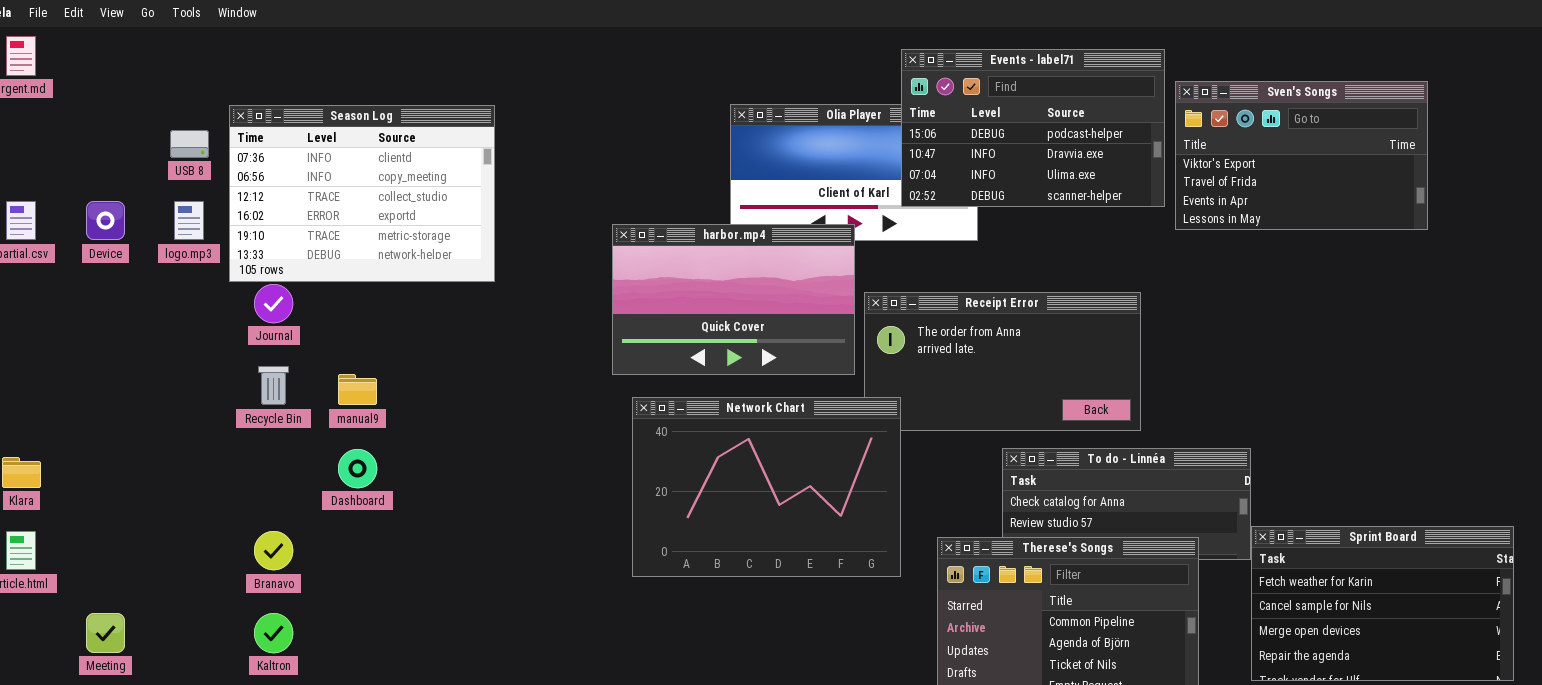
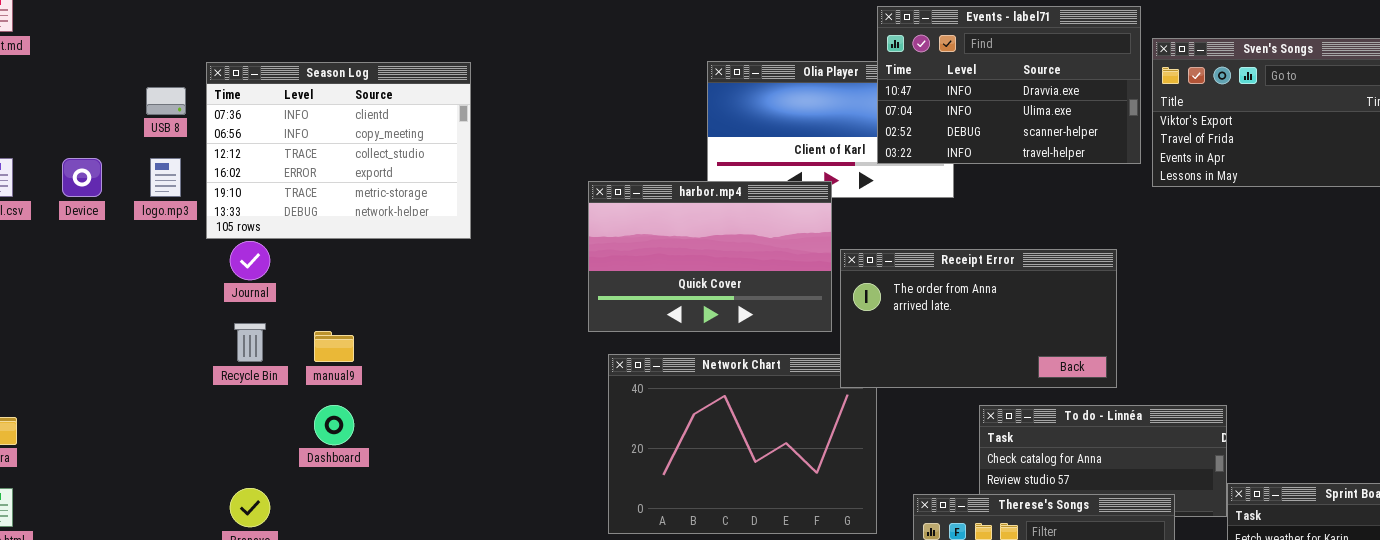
Events - label71: [901,49,1165,207] -> [877,6,1141,164], scrolled down 1 row
Receipt Error: [864,292,1141,431] -> [840,249,1117,388], raised

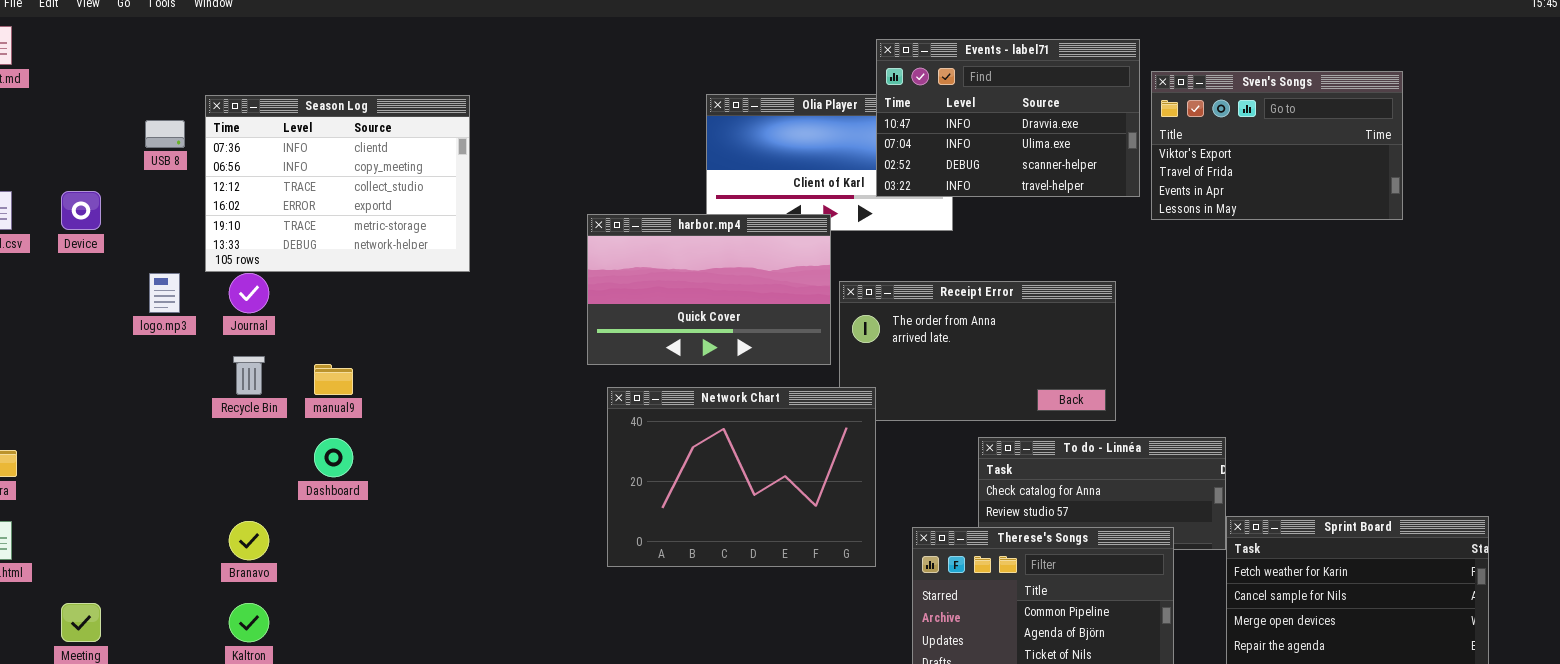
logo.mp3: [150,158,181,197] -> [149,273,180,313], moved
Network Chart: [608,354,877,534] -> [607,387,876,567], raised

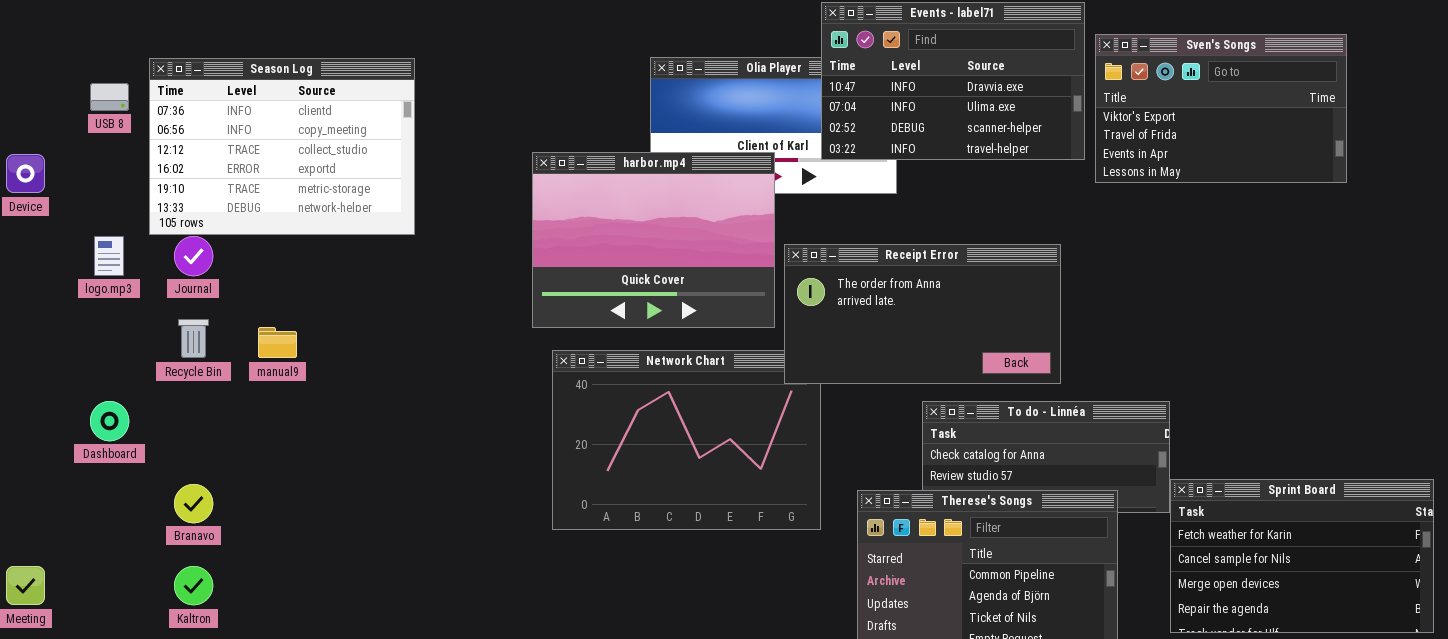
harbor.mp4: [587,214,831,365] -> [532,152,775,328], resized
Receipt Error: [839,281,1116,421] -> [784,244,1061,384], raised
Dashboard: [314,438,353,477] -> [90,401,129,441], moved

